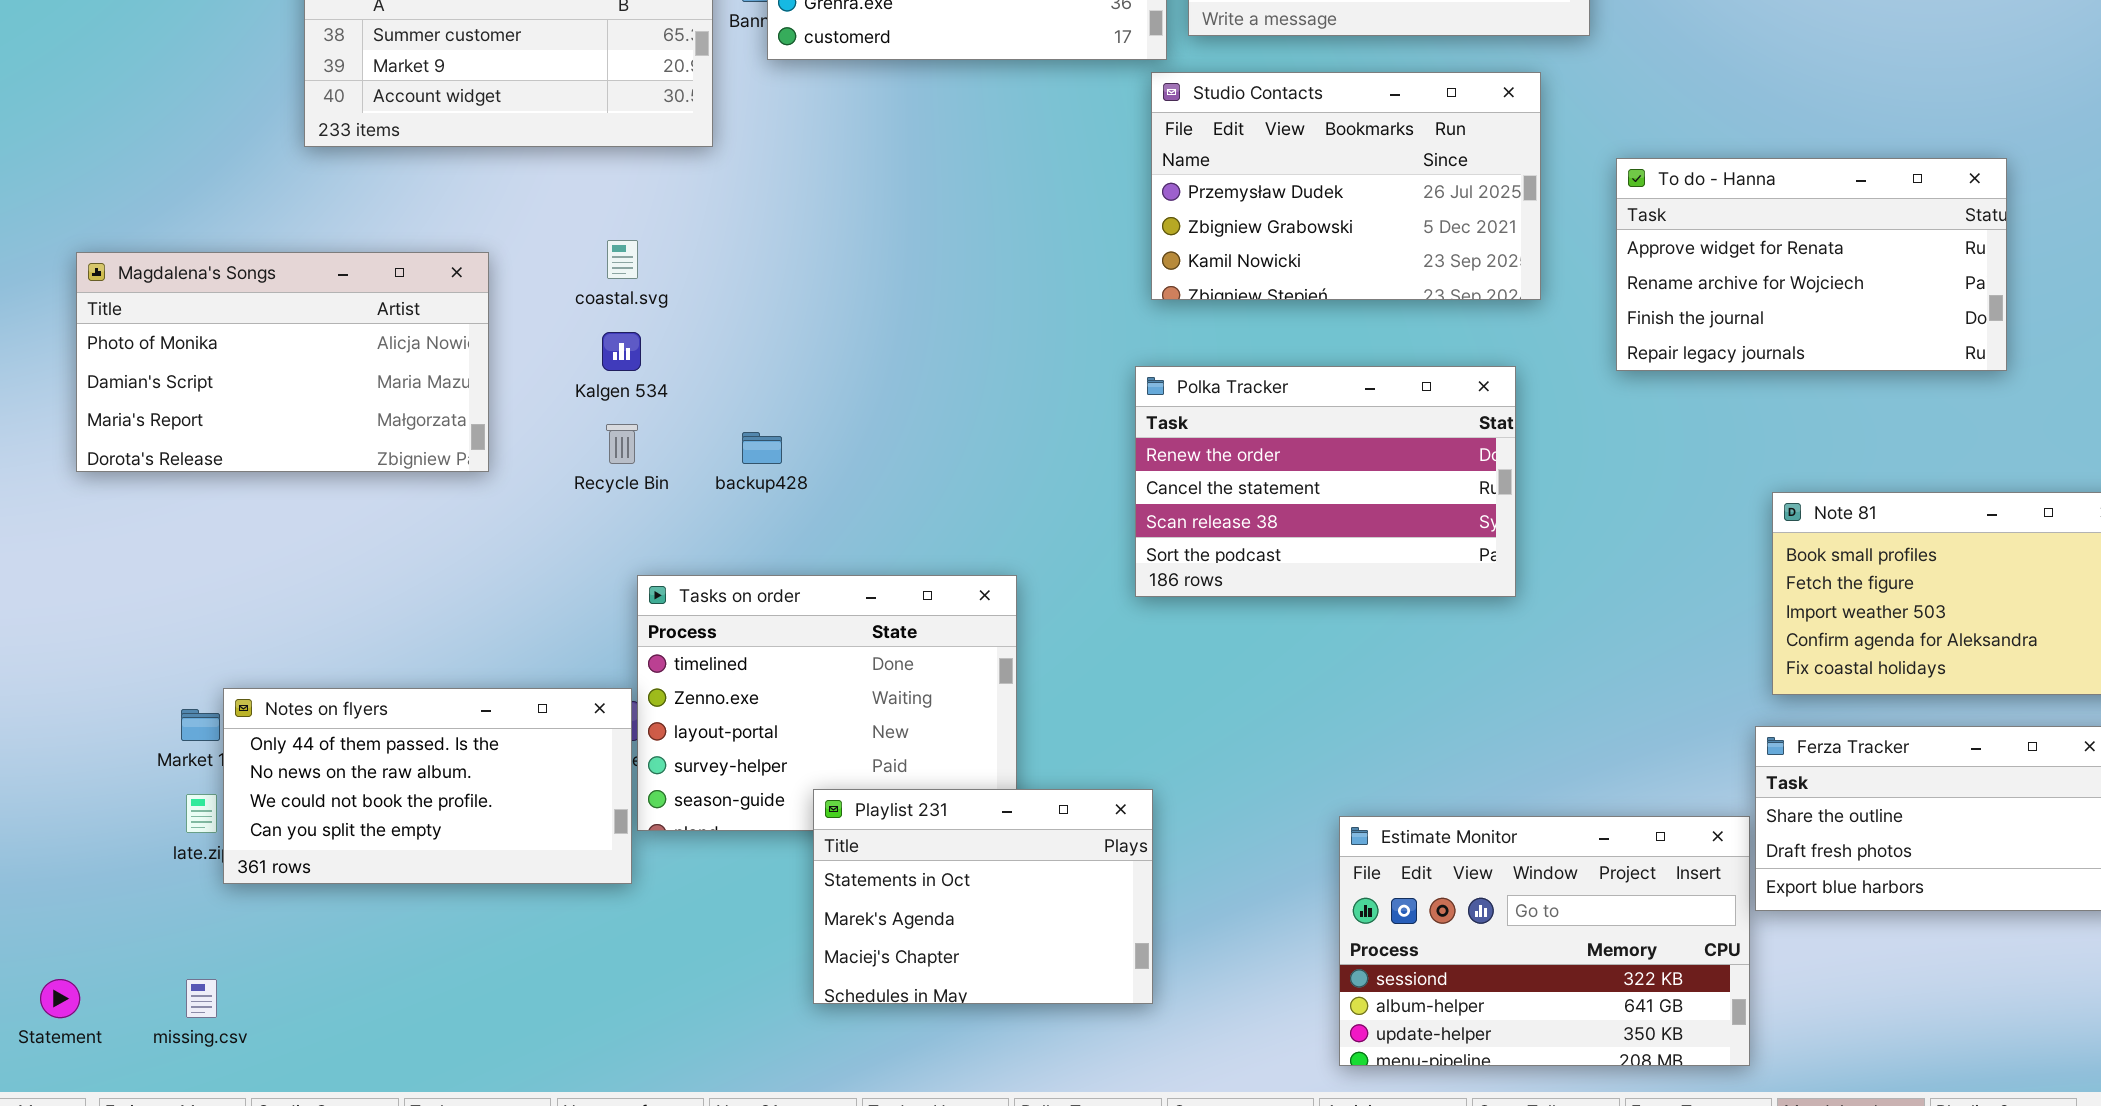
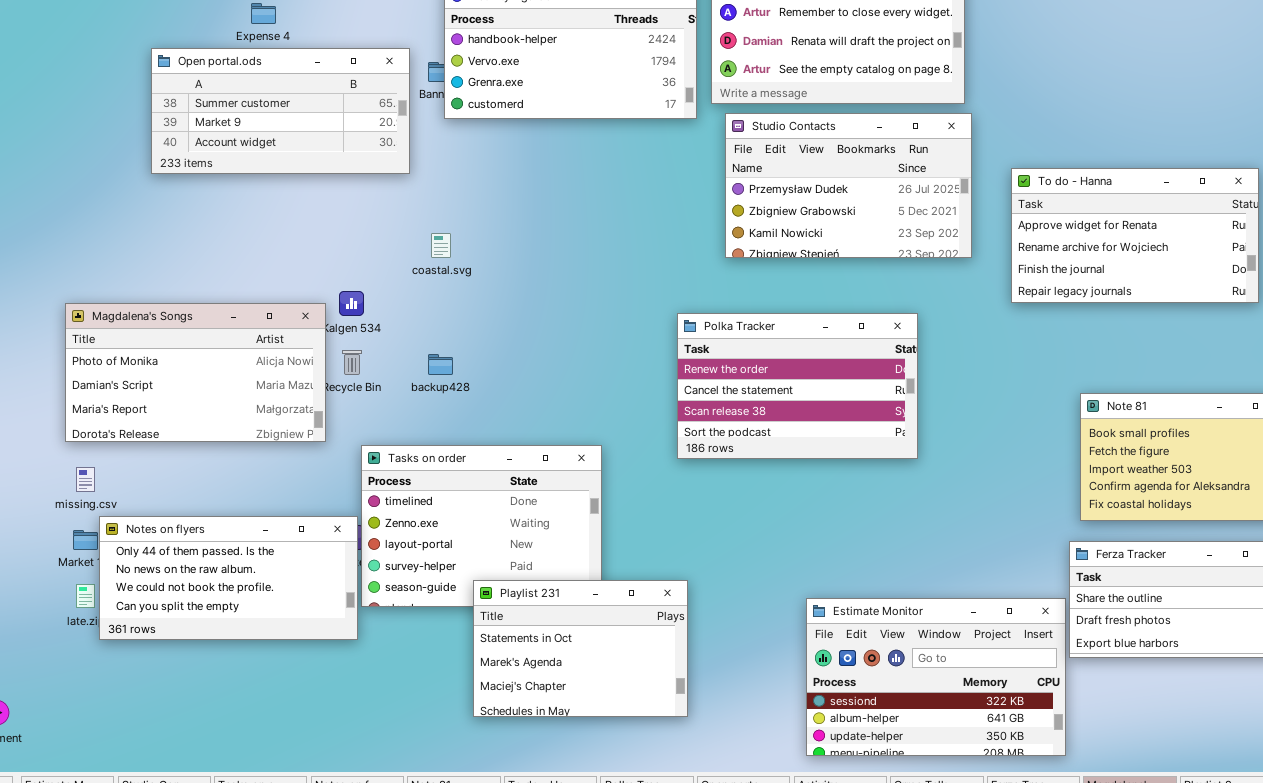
Studio Contacts: [1151,72,1541,300] -> [725,113,972,258], moved
To do - Hanna: [1616,158,2007,371] -> [1011,168,1259,303], moved
coastal.svg: [607,240,638,279] -> [431,233,451,258], moved
Magdalena's Songs: [76,252,489,472] -> [65,303,326,442], moved
missing.csv: [186,979,217,1018] -> [76,467,95,492], moved

